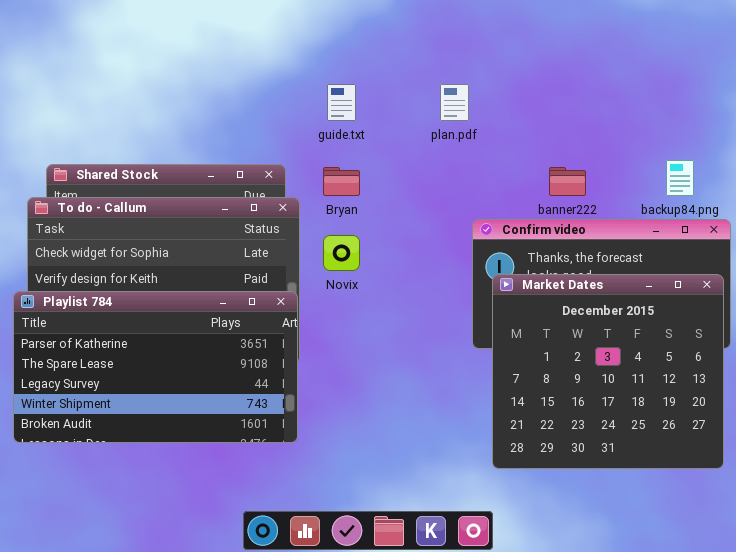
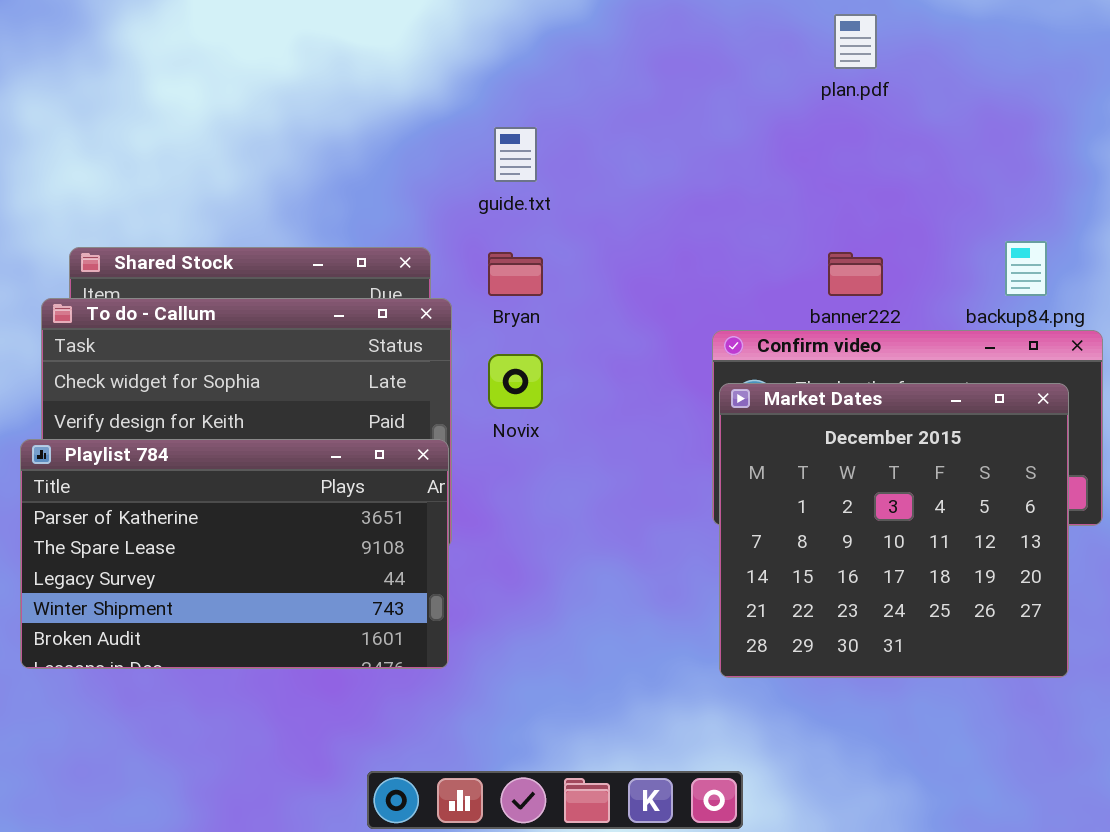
plan.pdf: [440,84,469,121] -> [834,14,877,69], moved
Market Dates: [492,274,724,469] -> [719,383,1069,678], moved

